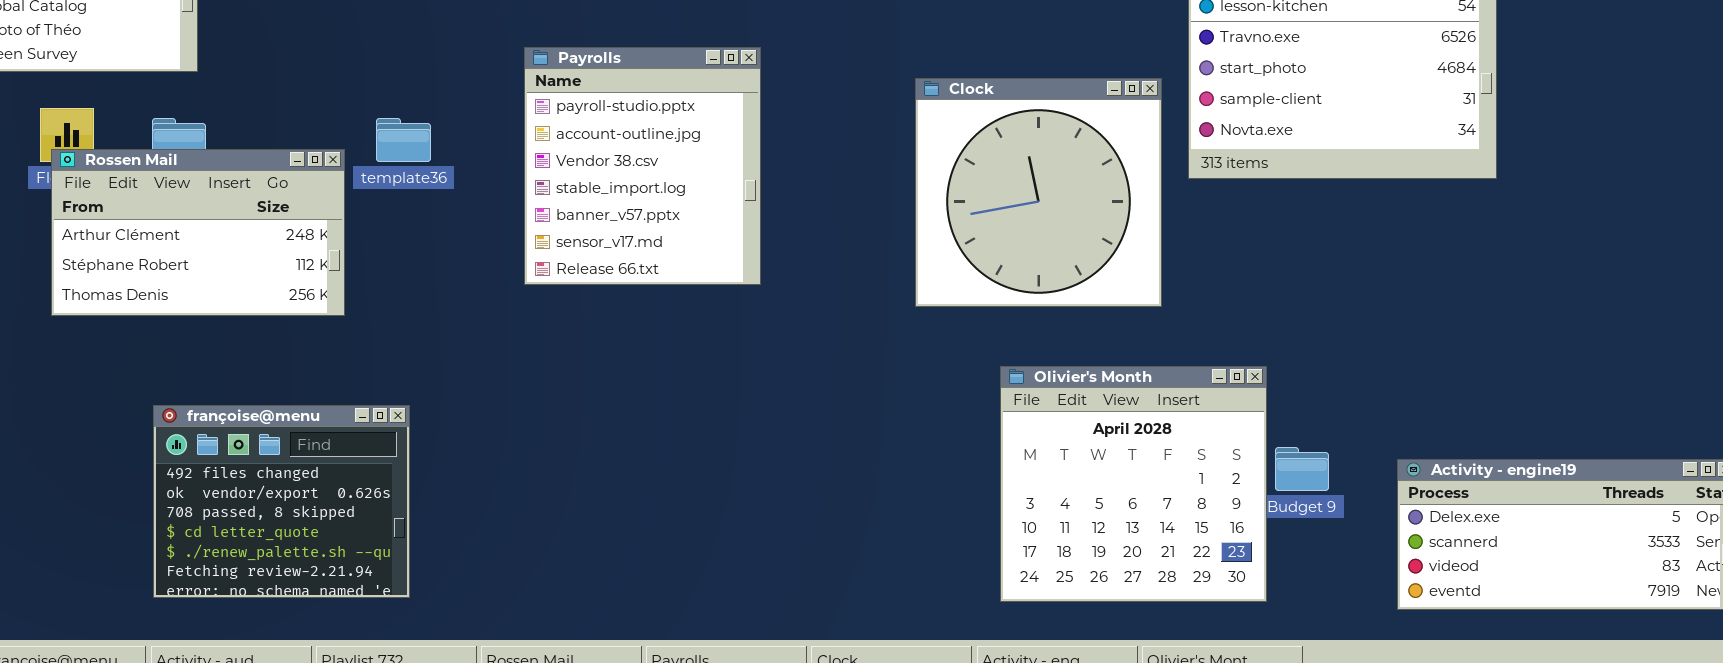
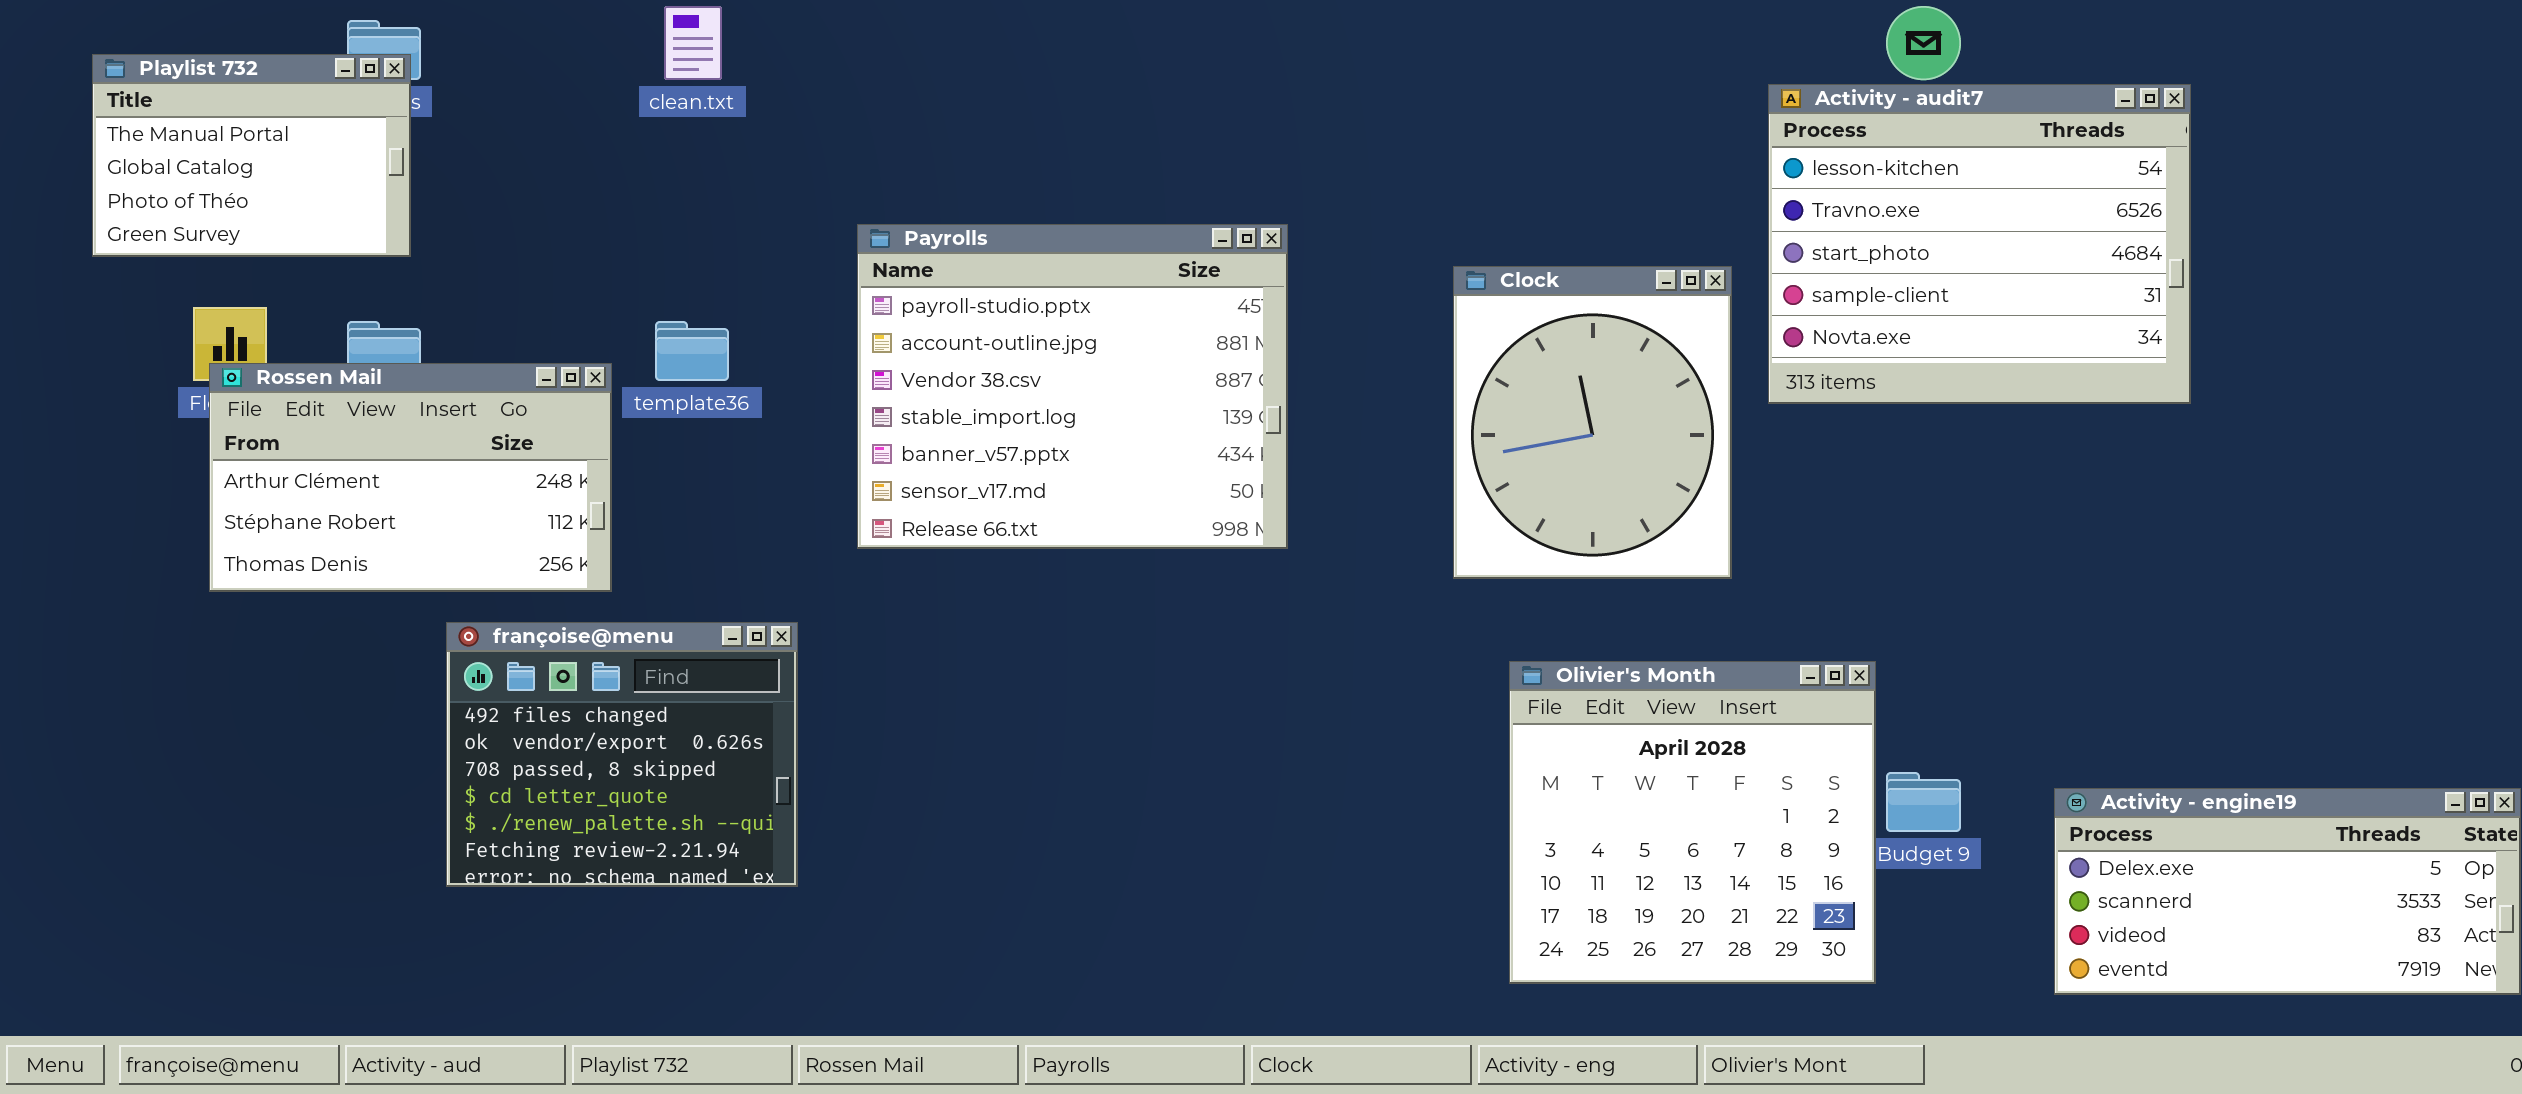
Payrolls: [524,47,761,285] -> [857,224,1288,549], resized
Clock: [915,78,1162,307] -> [1453,266,1732,579], resized
françoise@menu: [153,405,410,598] -> [446,622,798,887], moved

